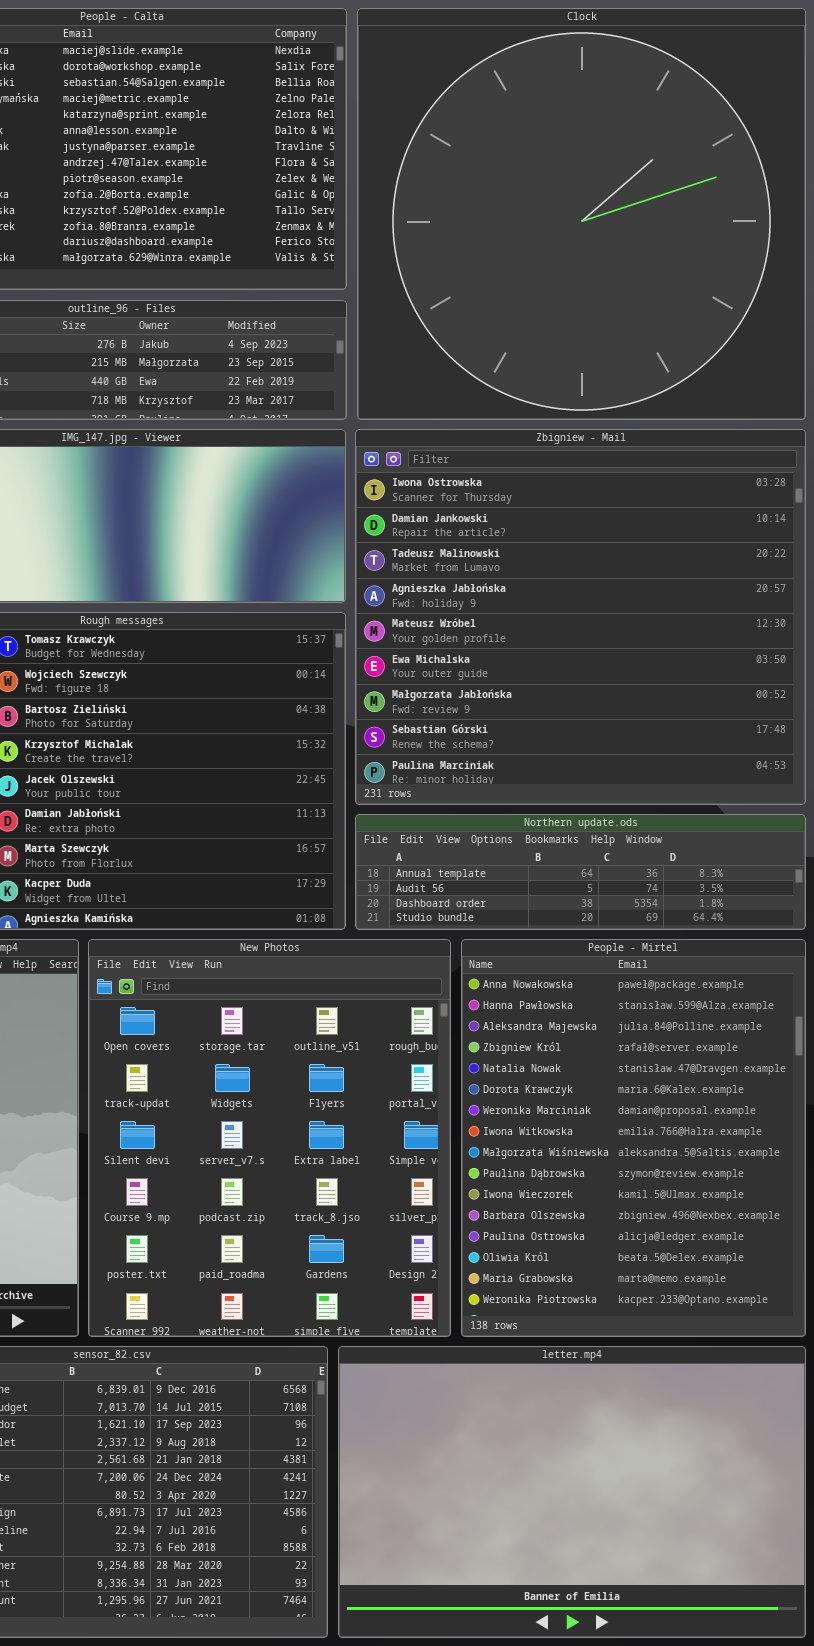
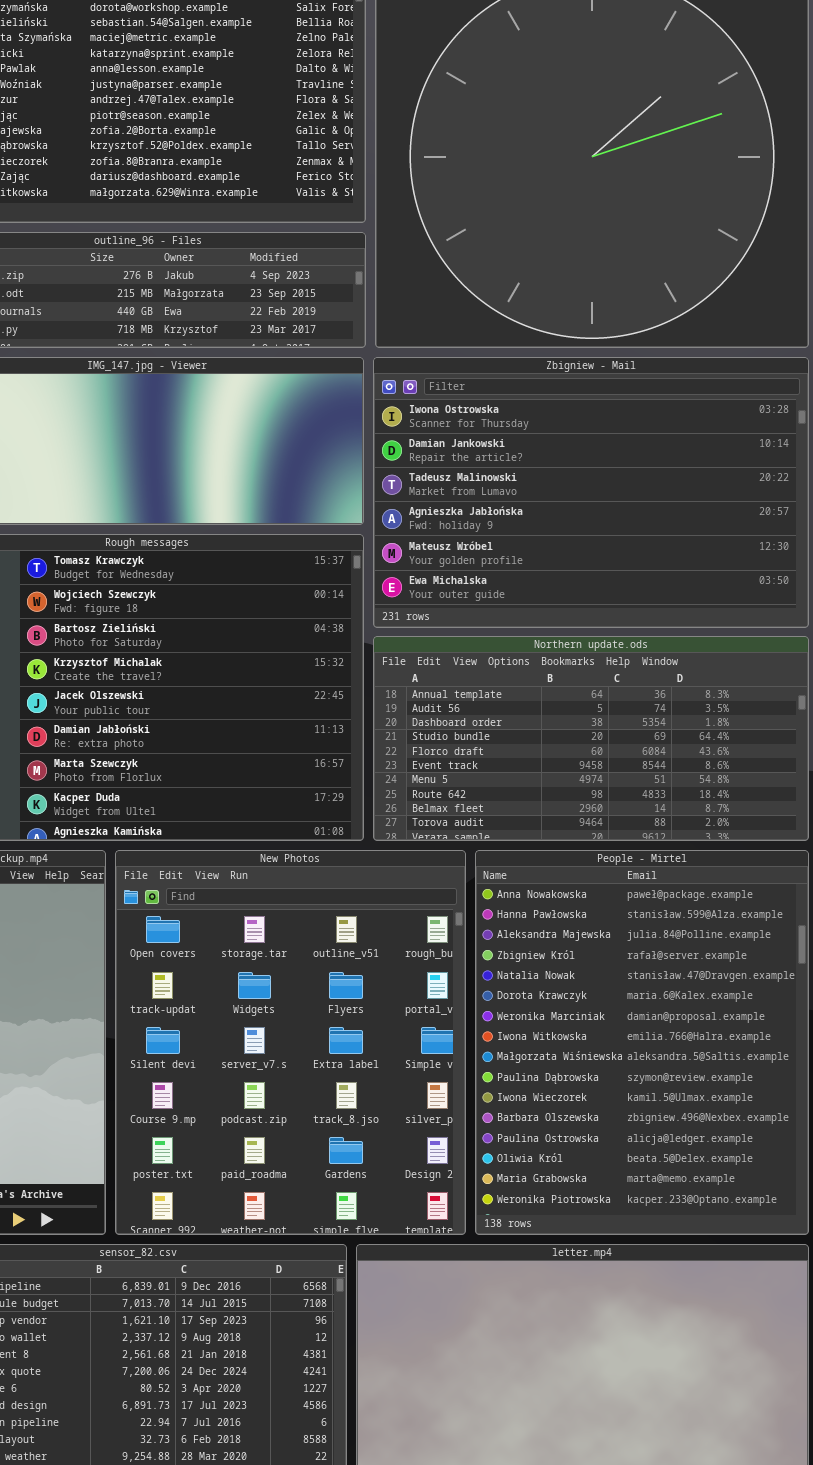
Zbigniew - Mail: [355,429,806,805] -> [373,357,809,628], resized
Northern update.ods: [355,814,806,930] -> [373,636,809,841], resized

